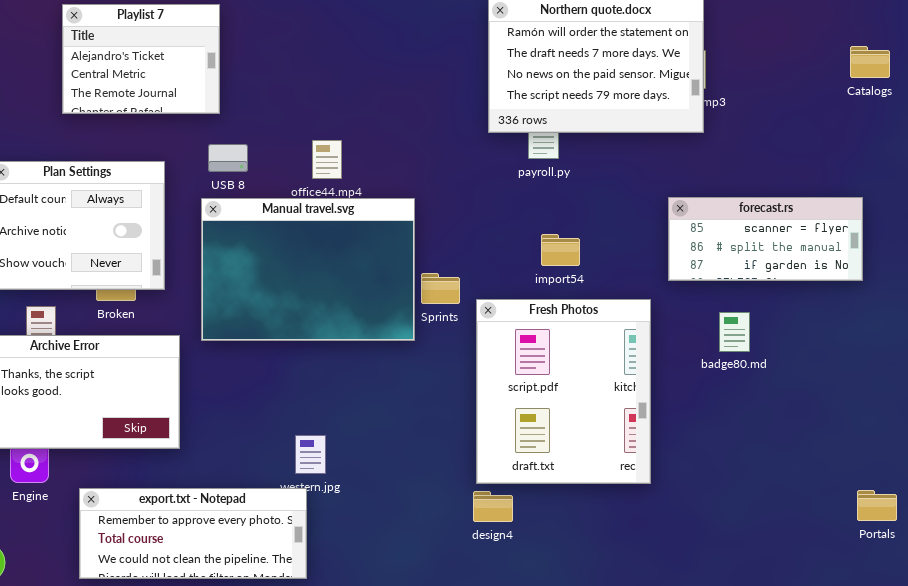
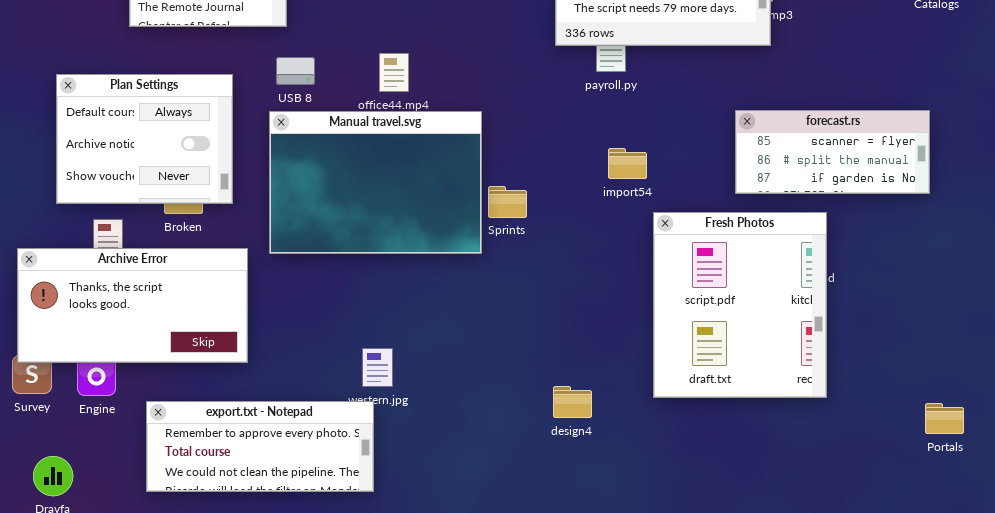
Fresh Photos: [476,299,651,484] -> [653,212,827,398], moved
design4: [473,491,513,522] -> [553,386,592,418], moved

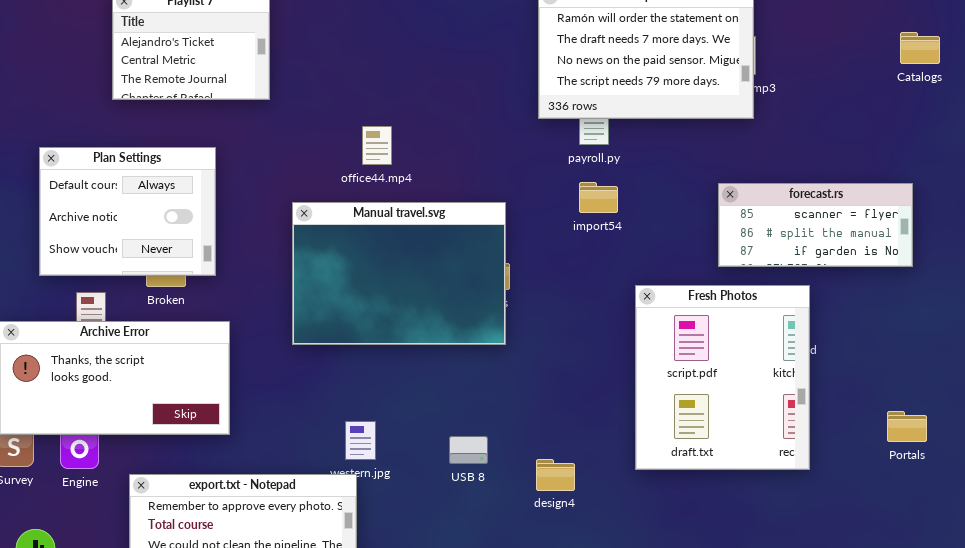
USB 8: [276,57,315,85] -> [449,436,488,464], moved
Manual travel.svg: [269,111,482,254] -> [292,202,506,345], moved
import54: [608,148,647,179] -> [579,182,618,213], moved
Portals: [925,403,964,434] -> [887,411,927,442], moved

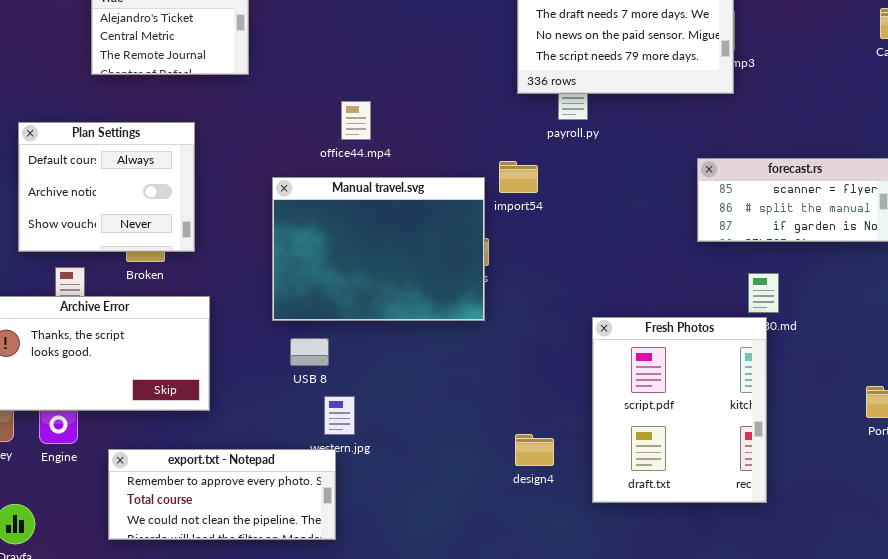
import54: [579,182,618,213] -> [499,161,538,193], moved
Fresh Photos: [635,285,810,470] -> [592,317,767,503], moved
USB 8: [449,436,488,464] -> [290,338,329,366], moved

